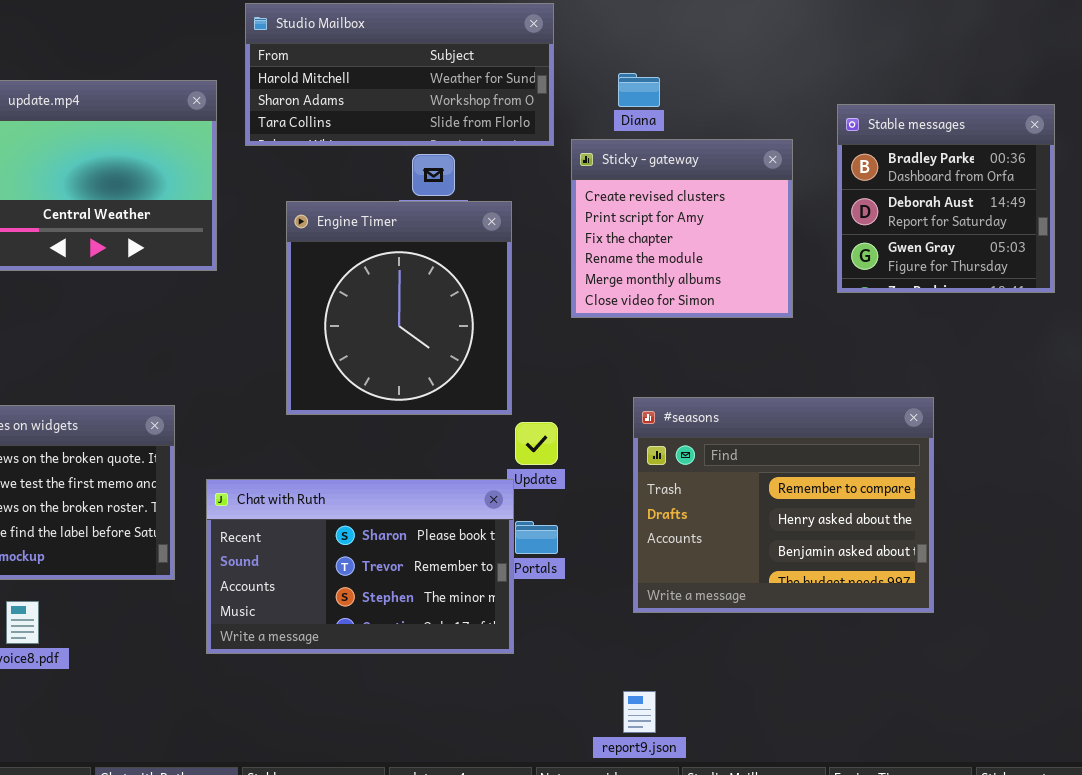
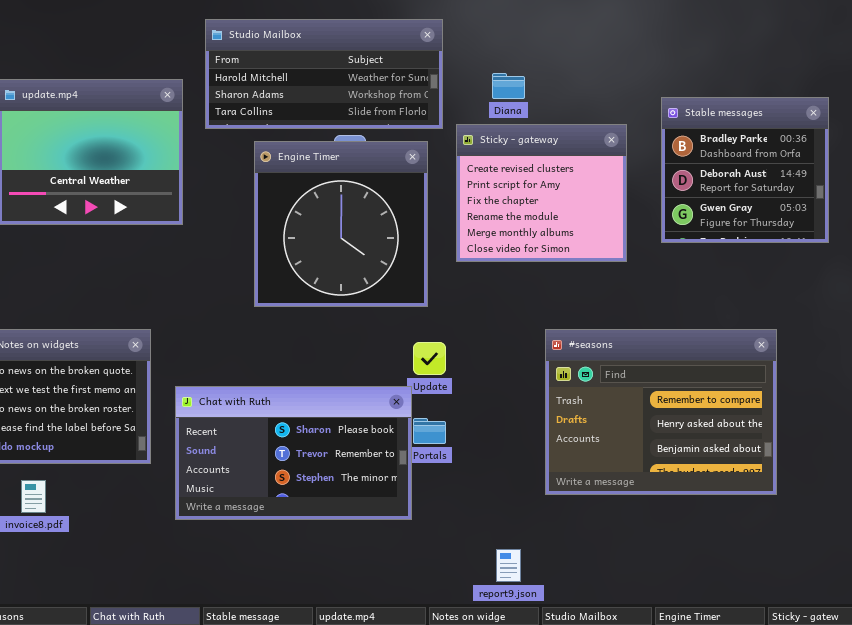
Engine Timer: [286,201,512,415] -> [254,141,428,307], moved
#seasons: [633,397,934,613] -> [545,329,777,495], moved

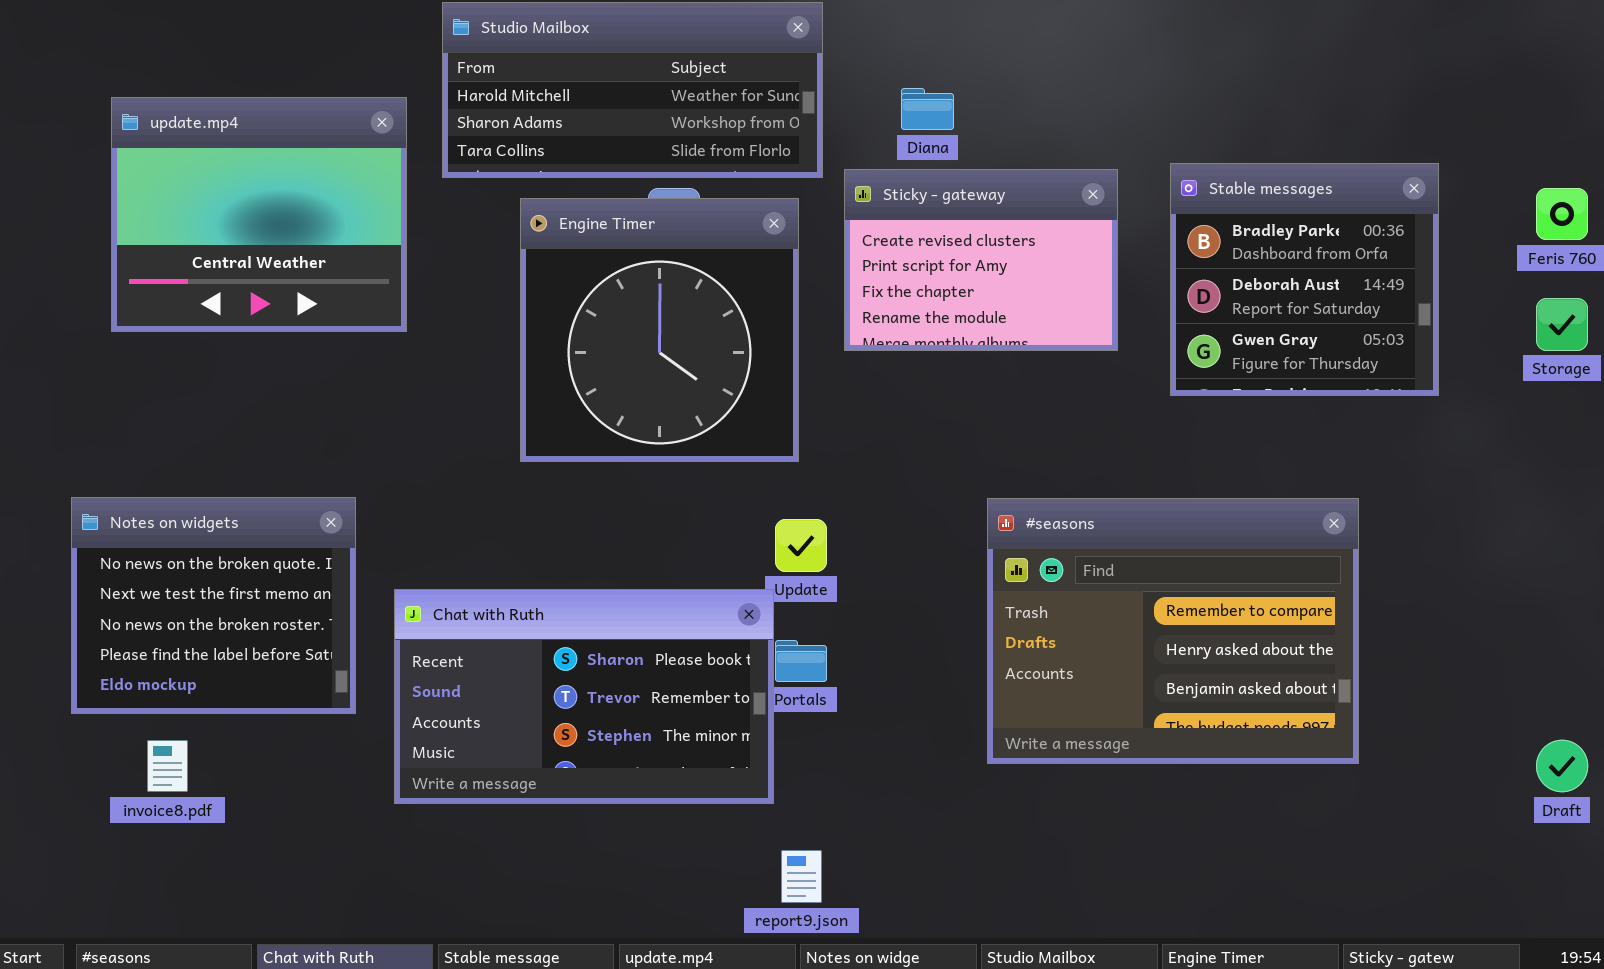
Stable messages: [661,97,829,243] -> [1170,163,1439,396], moved
Sticky - gateway: [456,124,627,262] -> [844,169,1118,351], resized
report9.json: [496,549,521,582] -> [781,850,822,903], moved

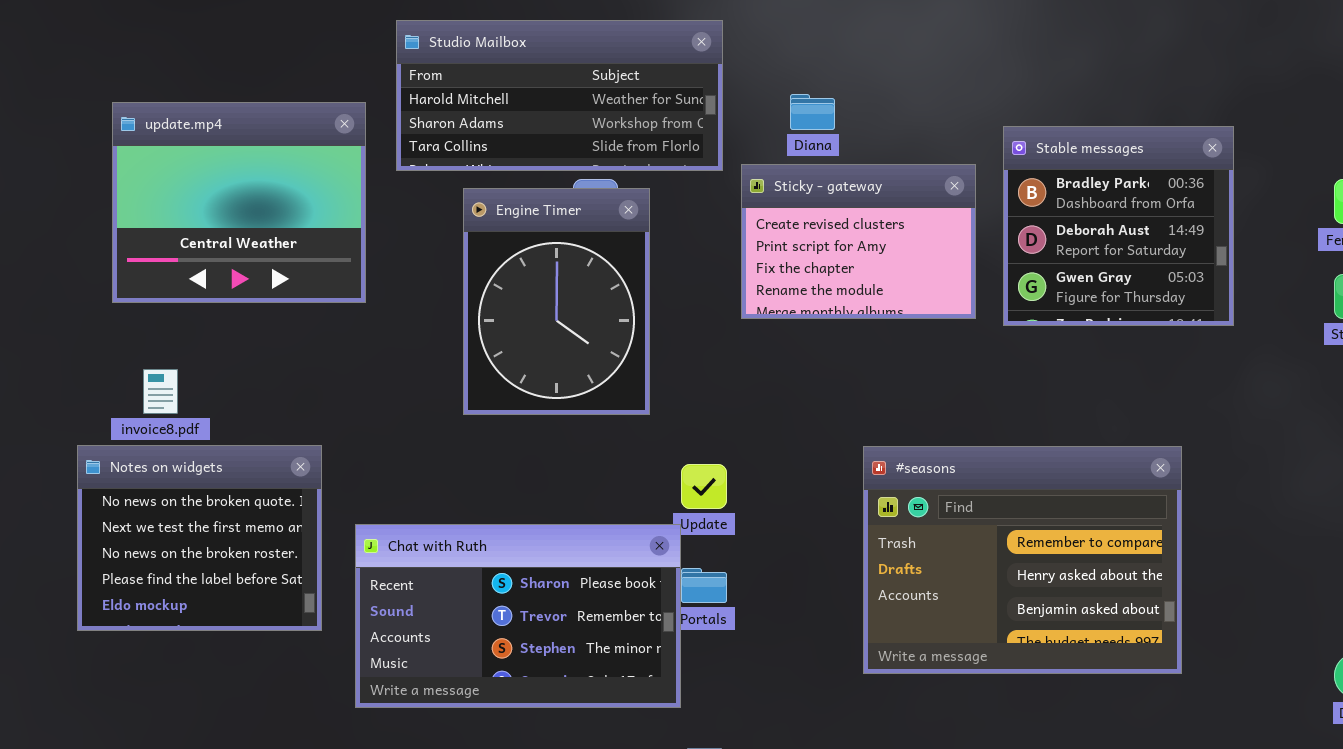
Stable messages: [1170,163,1439,396] -> [1003,126,1234,326], moved
Engine Timer: [520,198,799,462] -> [463,188,650,415], resized
invoice8.pdf: [147,740,188,792] -> [143,369,178,414], moved

